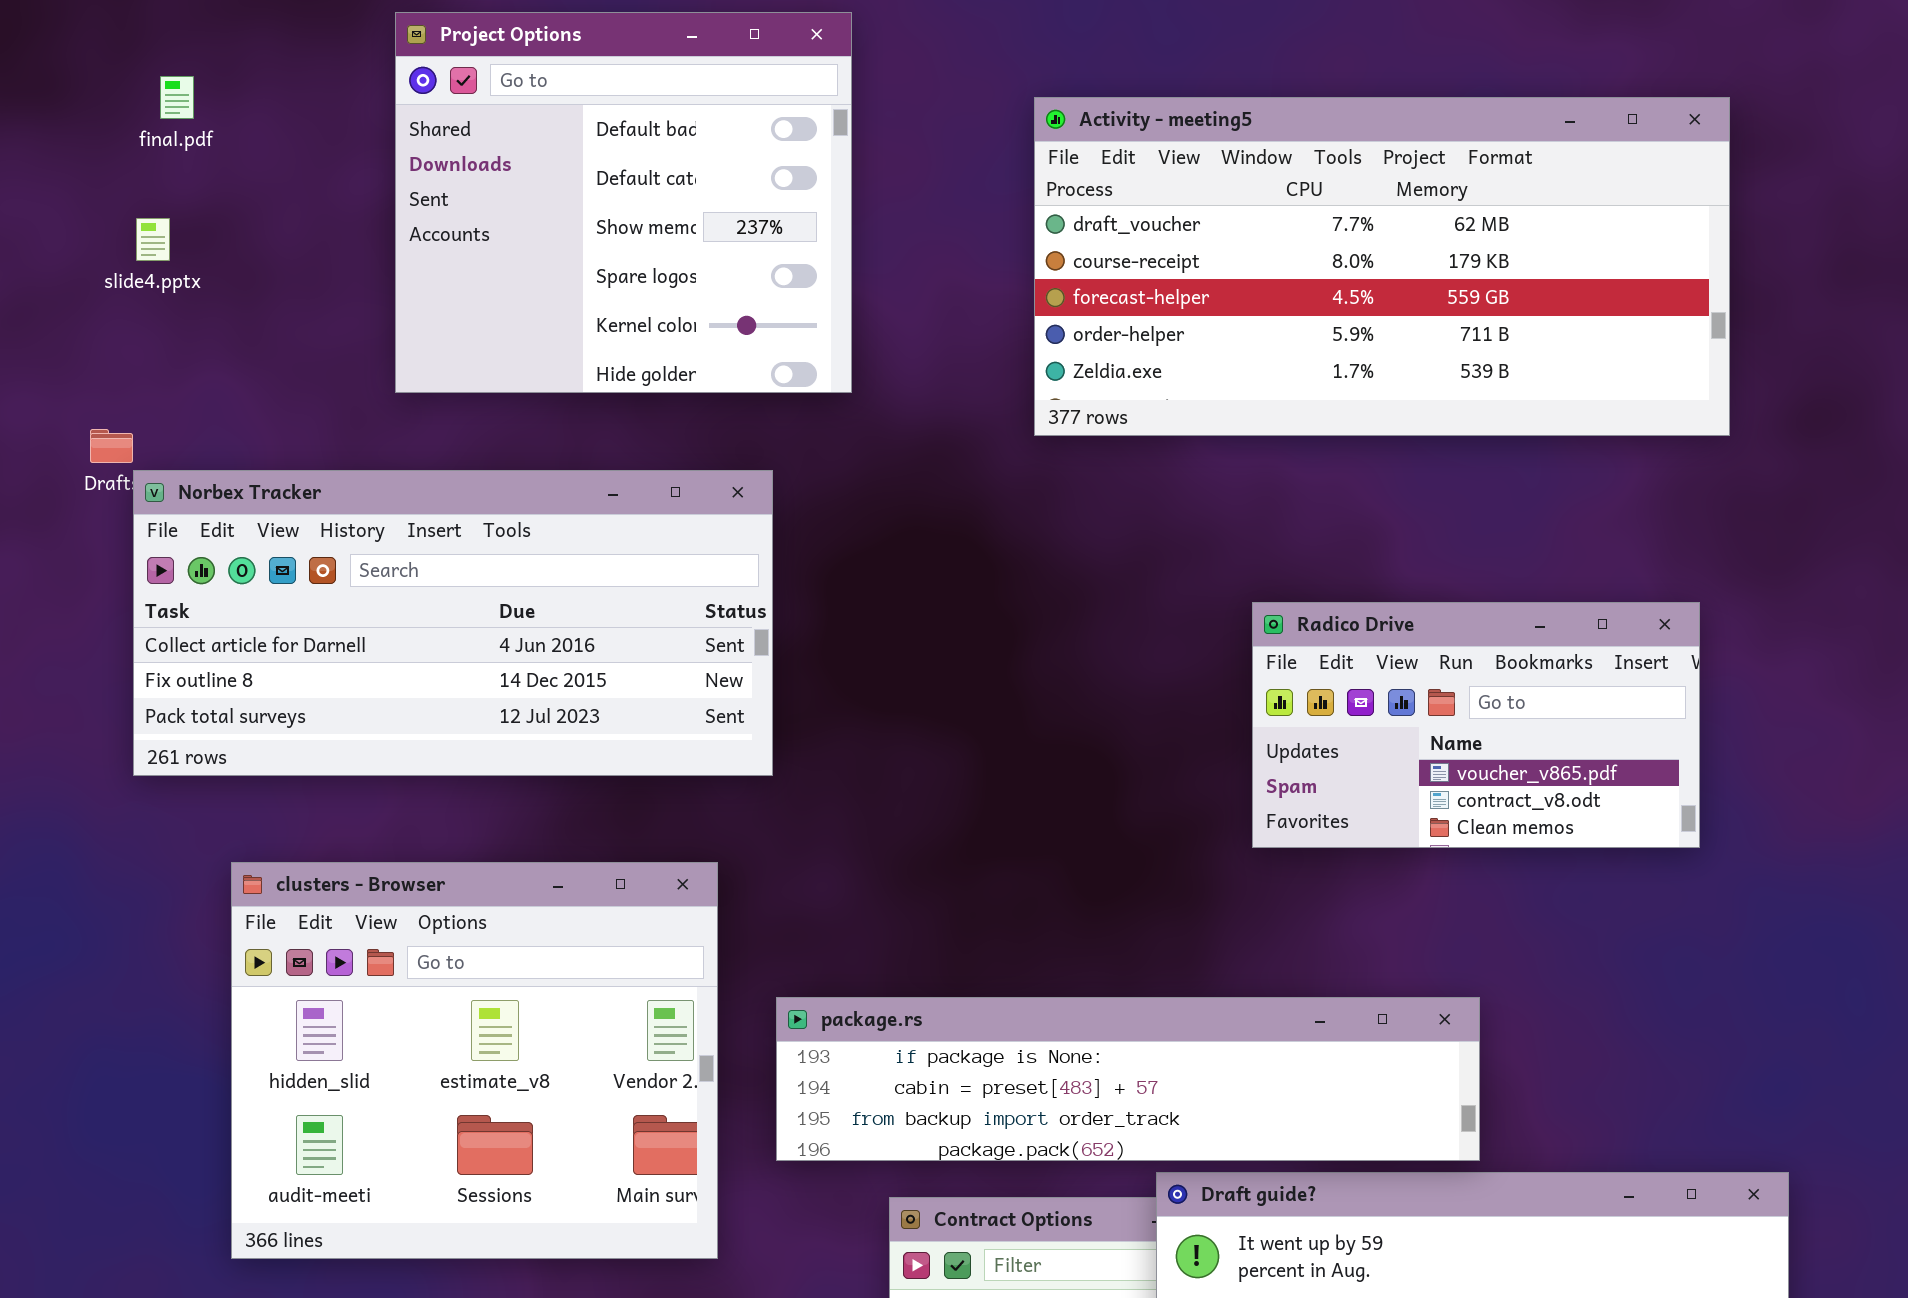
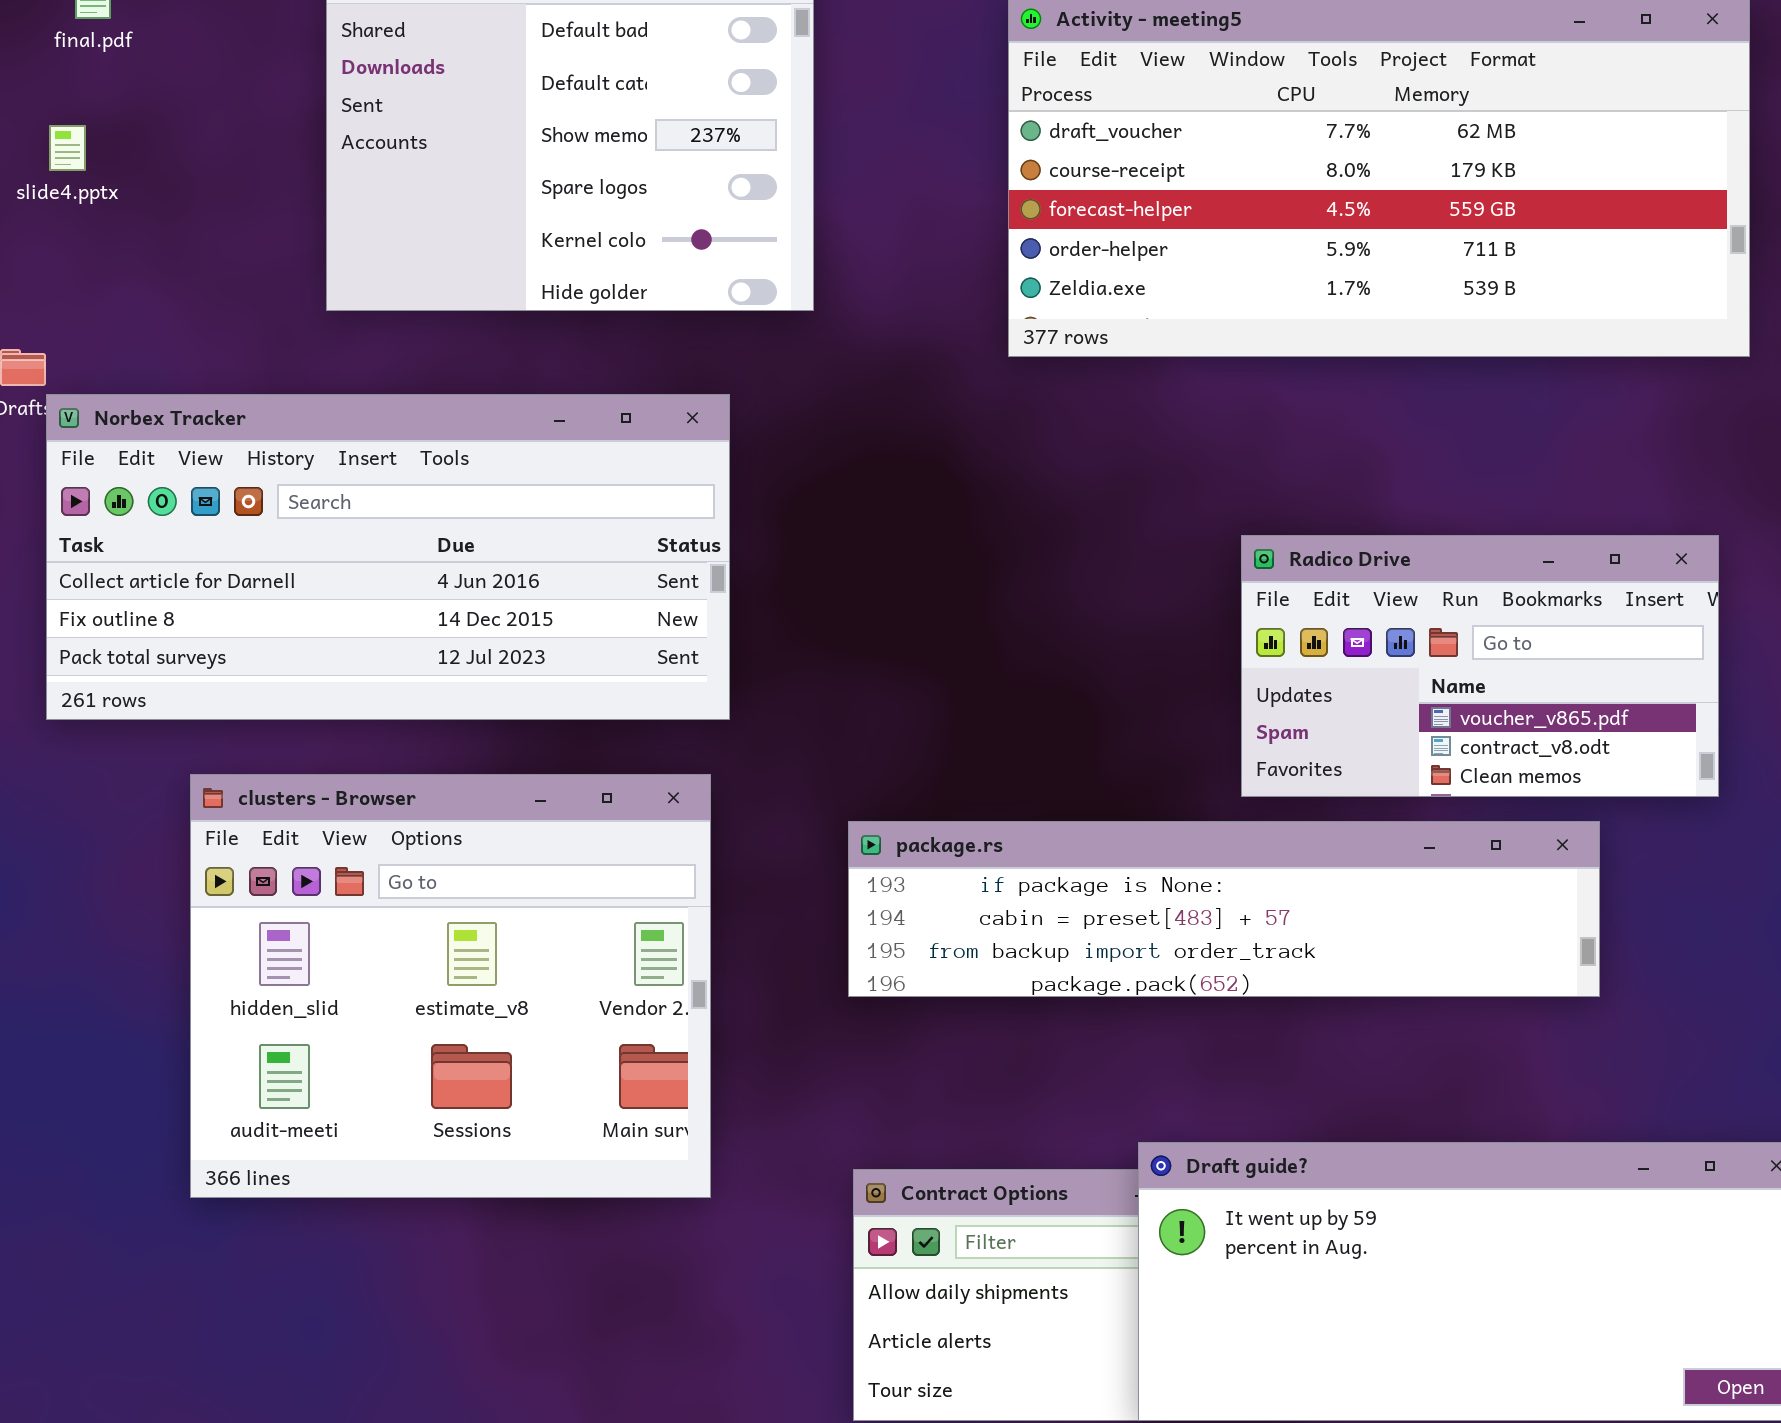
clusters - Browser: [231,862,718,1259] -> [190,774,711,1198], moved
package.rs: [776,997,1480,1161] -> [848,821,1600,997], moved

